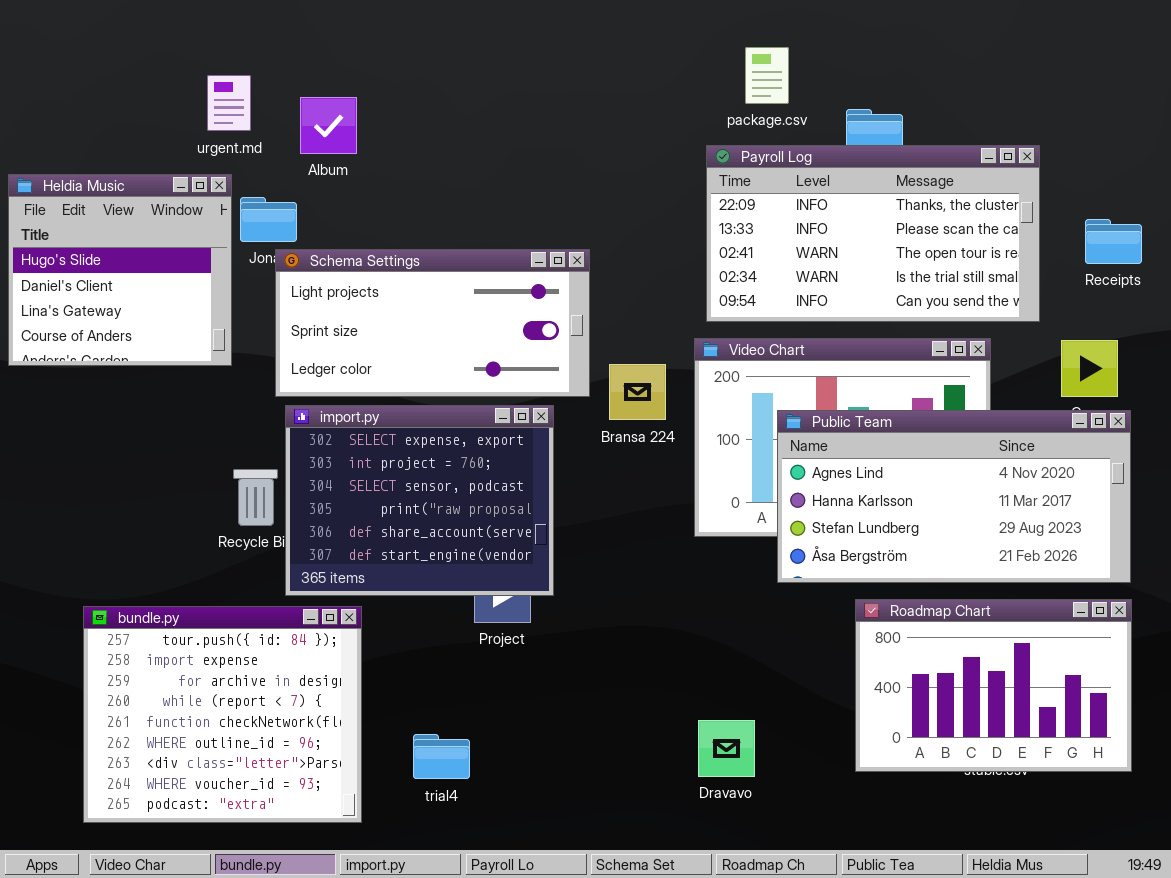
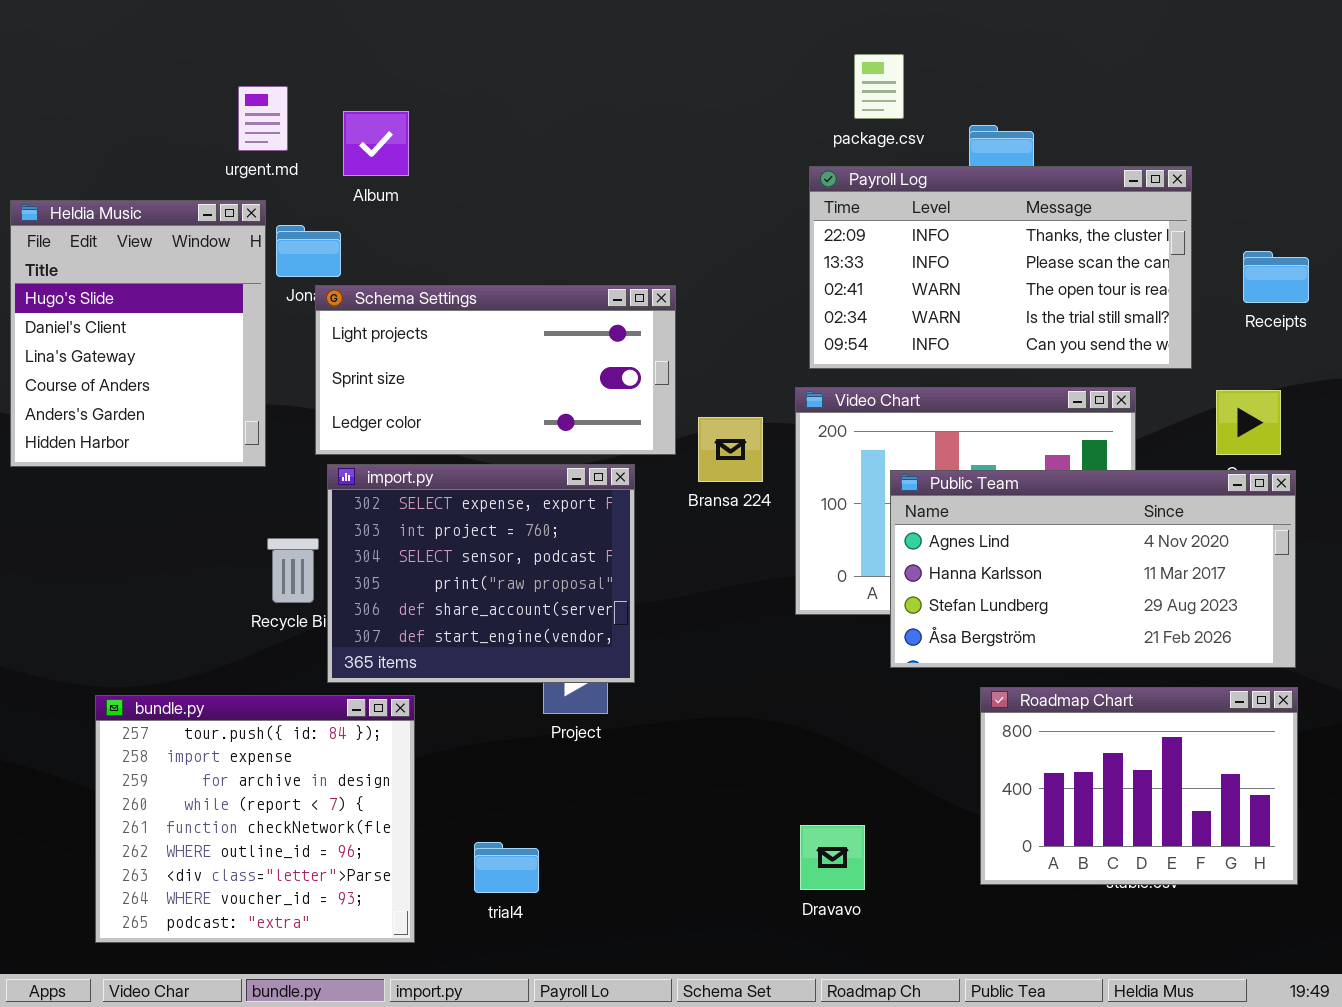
Heldia Music: [8,174,232,366] -> [10,200,266,467], resized

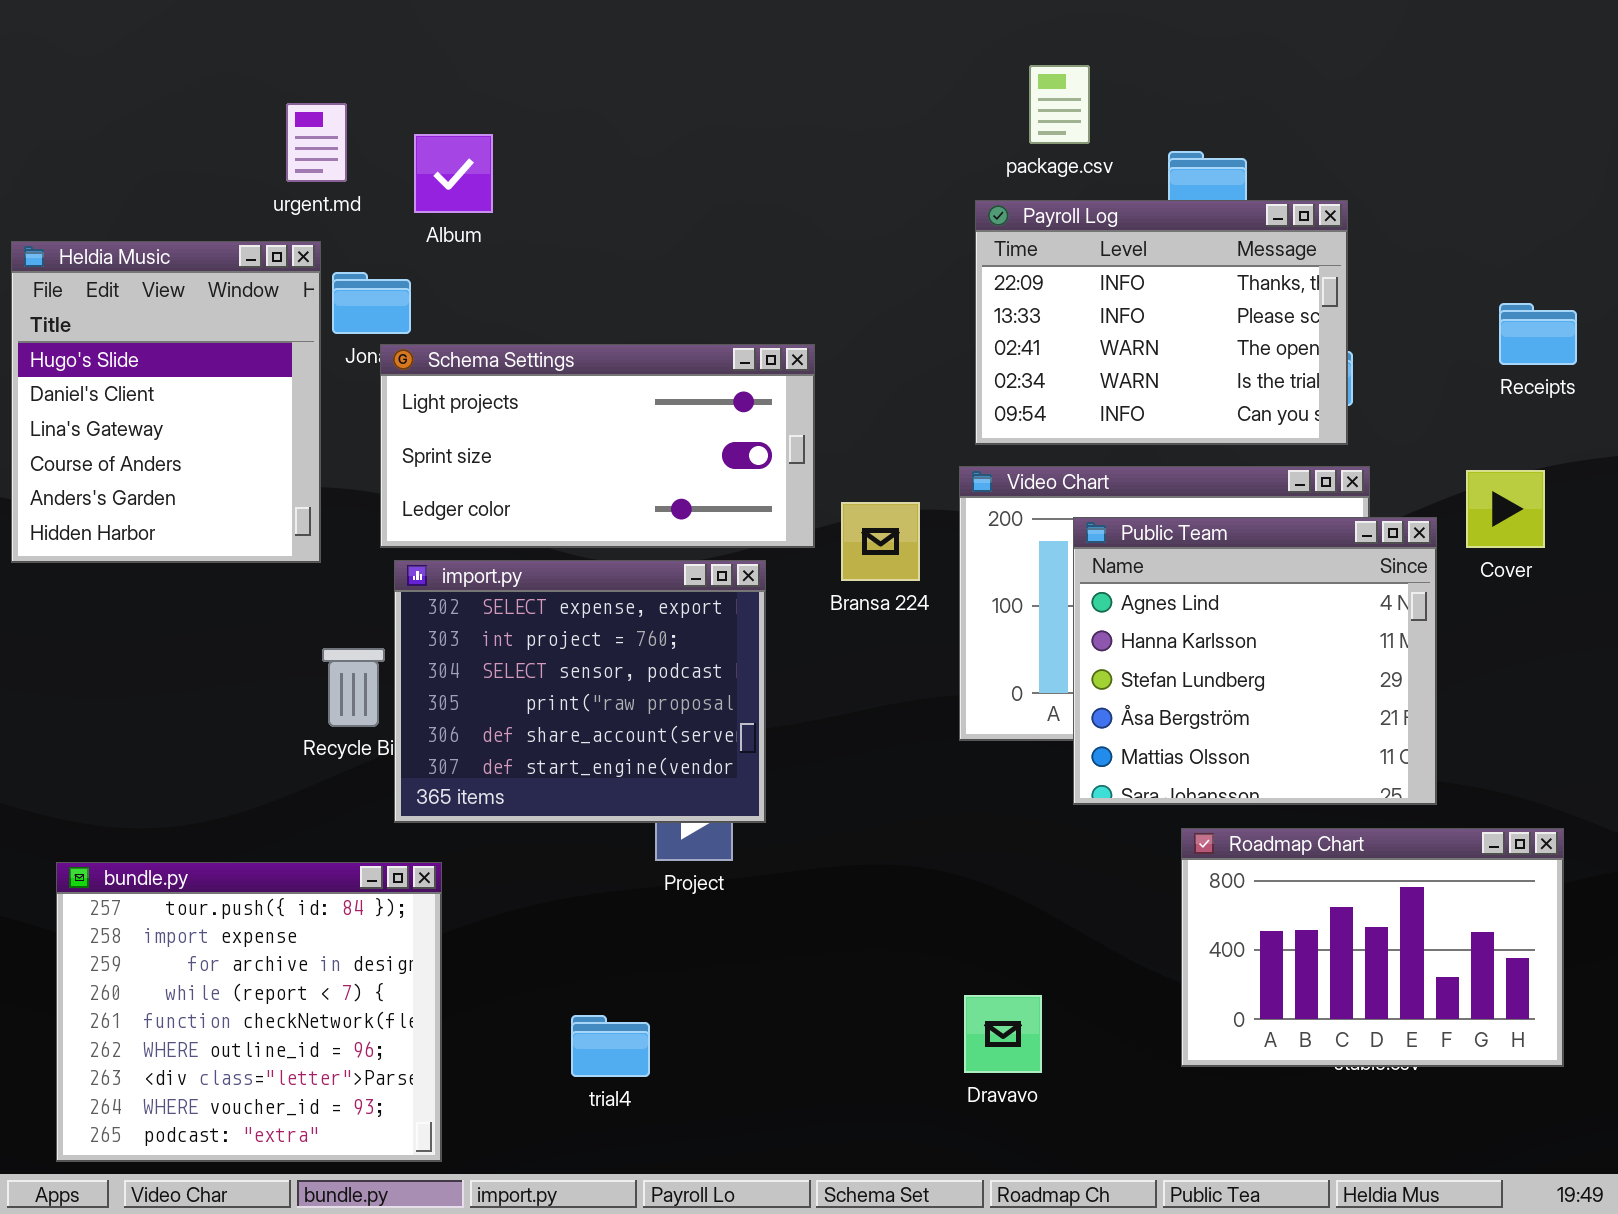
Payroll Log: [809,166,1192,369] -> [975,200,1348,445], resized
Public Team: [890,470,1296,668] -> [1073,517,1437,805], resized
bundle.py: [95,695,415,943] -> [56,862,442,1162], moved

